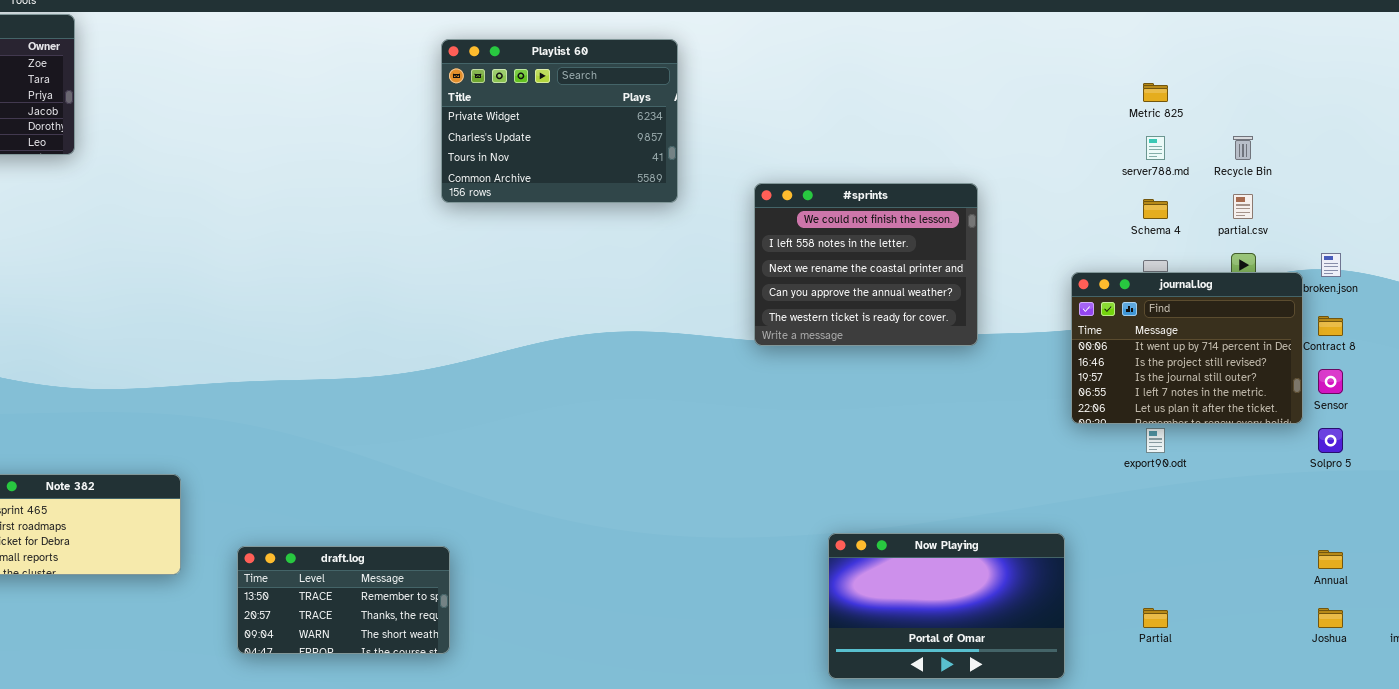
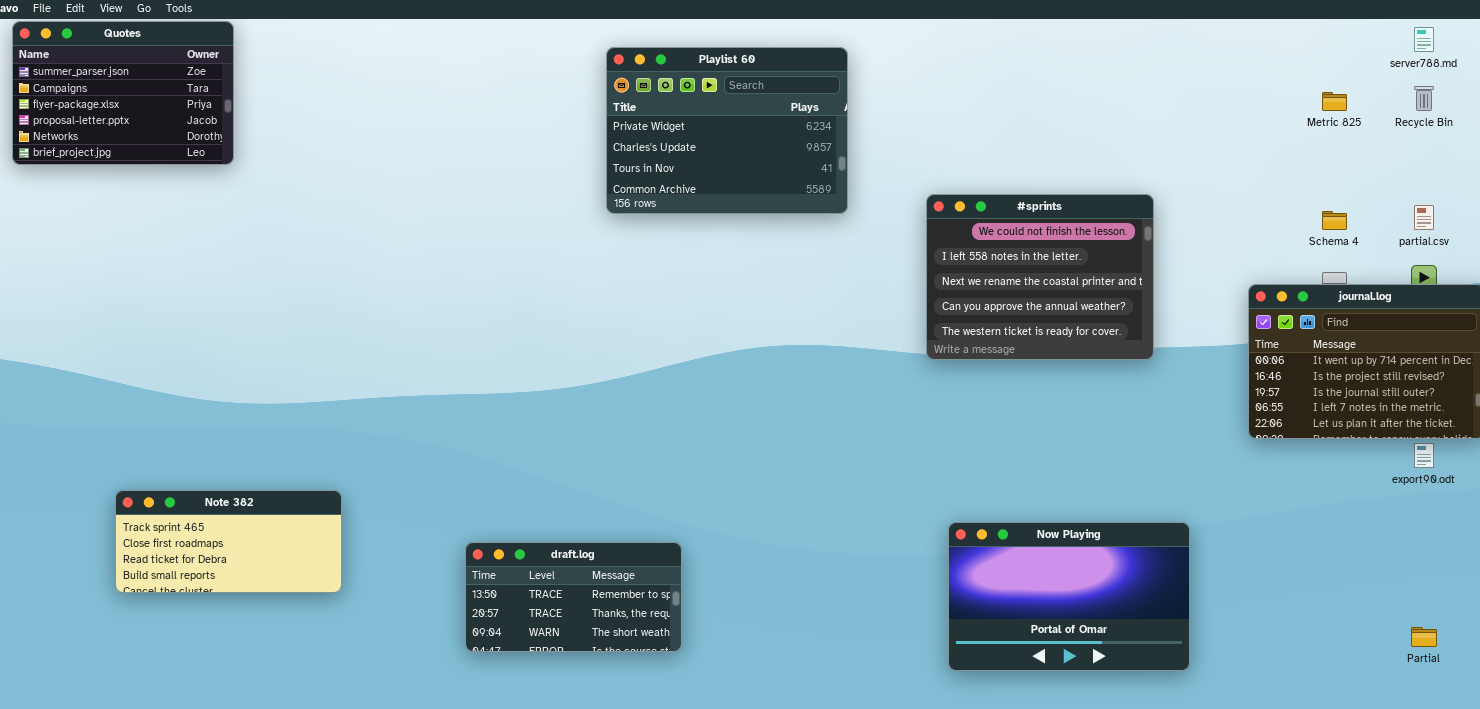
server788.md: [1146,136,1165,160] -> [1414,27,1434,52], moved
Recycle Bin: [1233,136,1253,160] -> [1414,86,1434,111], moved
export90.odt: [1146,428,1165,453] -> [1414,443,1434,468], moved
Now Playing: [828,533,1065,679] -> [948,522,1190,671], moved
draft.log: [237,546,450,654] -> [465,542,682,652], moved
Partial: [1143,608,1168,628] -> [1411,627,1437,647], moved

